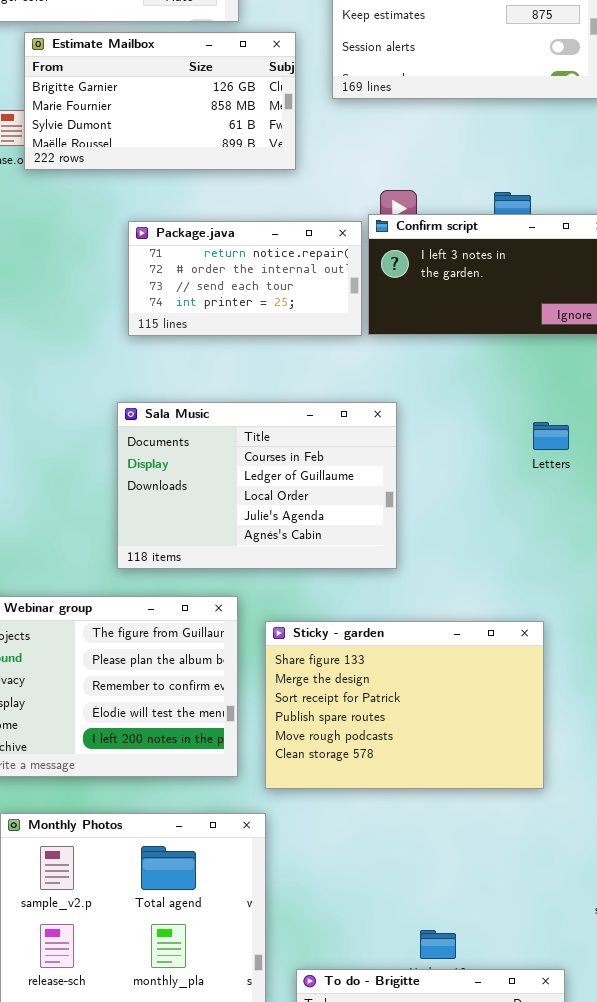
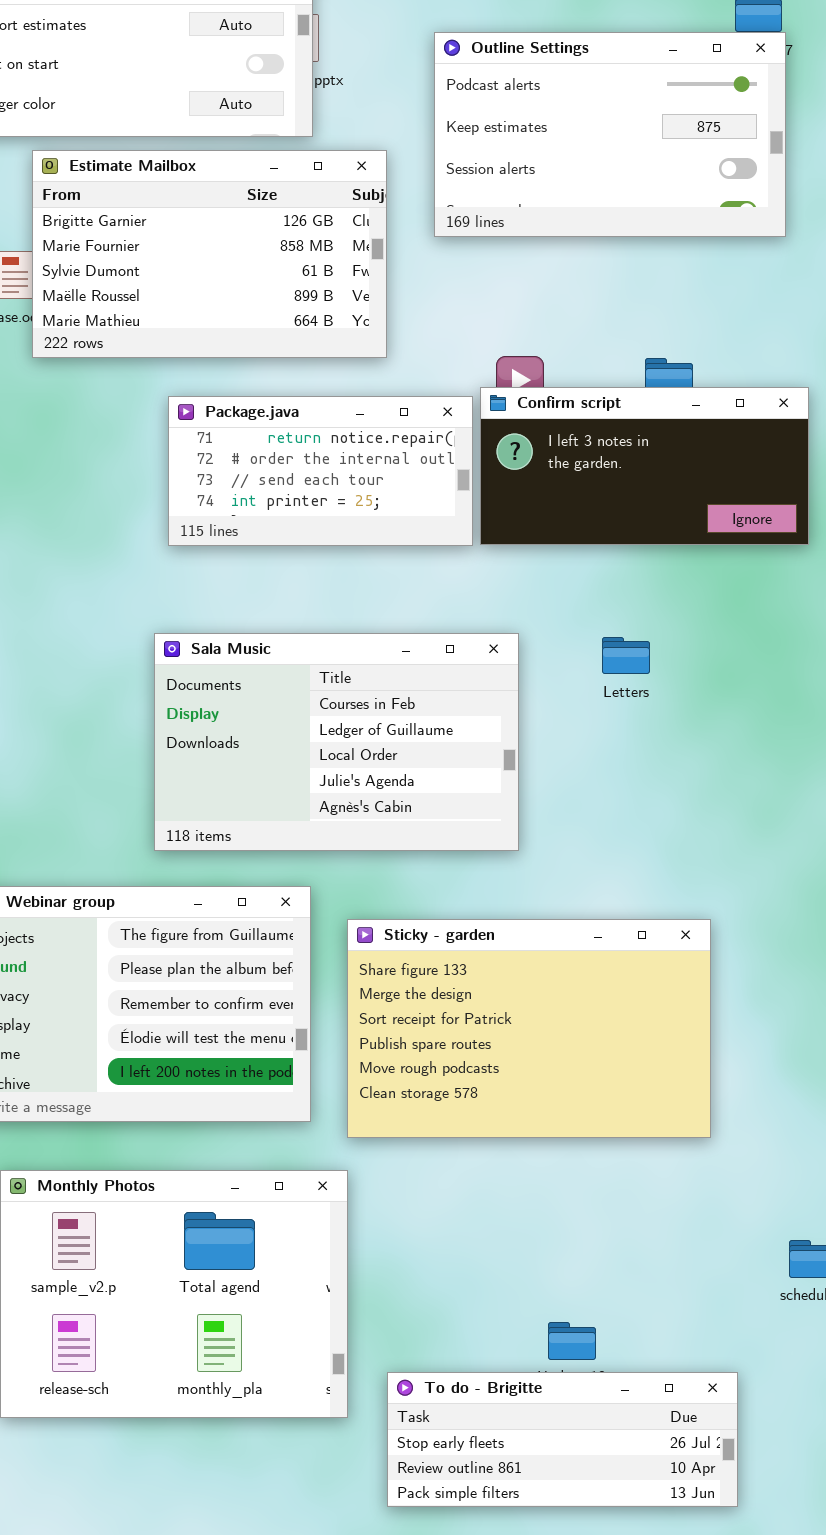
Estimate Mailbox: [24,32,296,170] -> [32,150,387,358], resized
Letters: [533,422,569,450] -> [602,637,650,674], moved

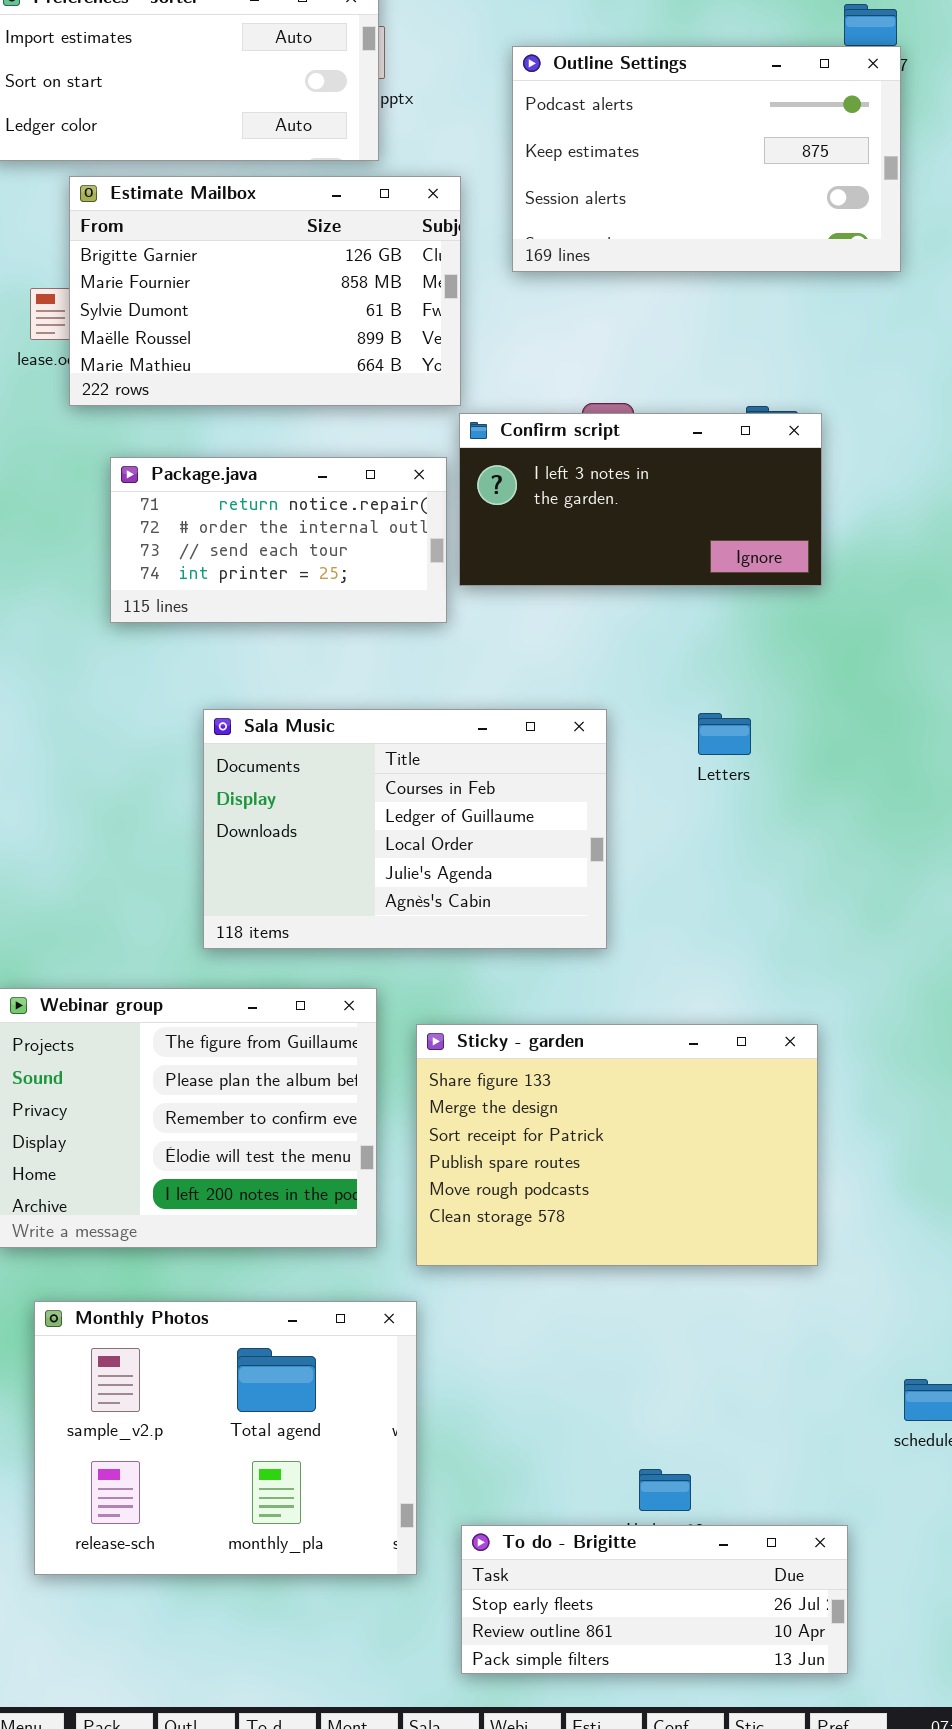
Confirm script: [480,387,809,545] -> [459,413,822,586], moved
Package.java: [168,396,473,546] -> [110,457,447,623], moved

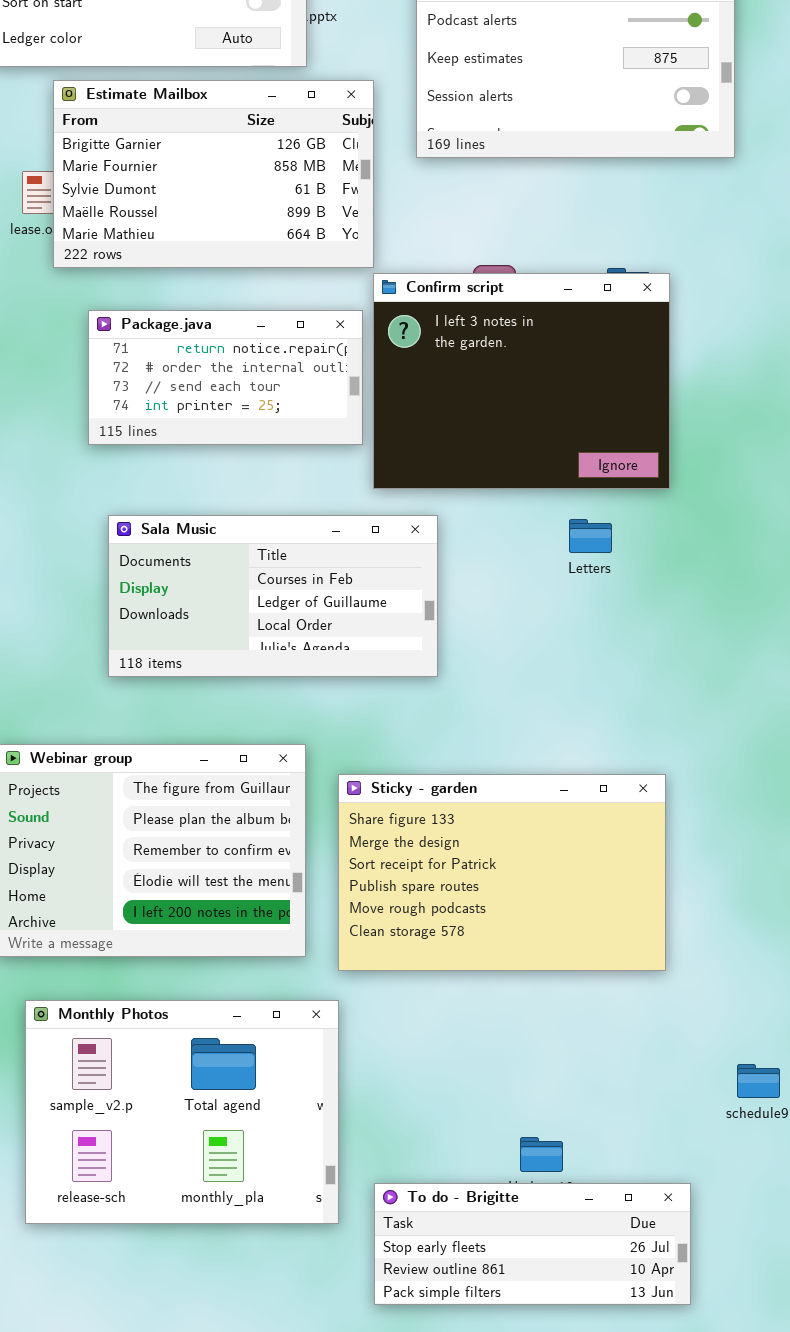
Confirm script: [459,413,822,586] -> [373,273,670,489], resized
Sala Music: [203,709,607,949] -> [108,515,438,677], moved, resized

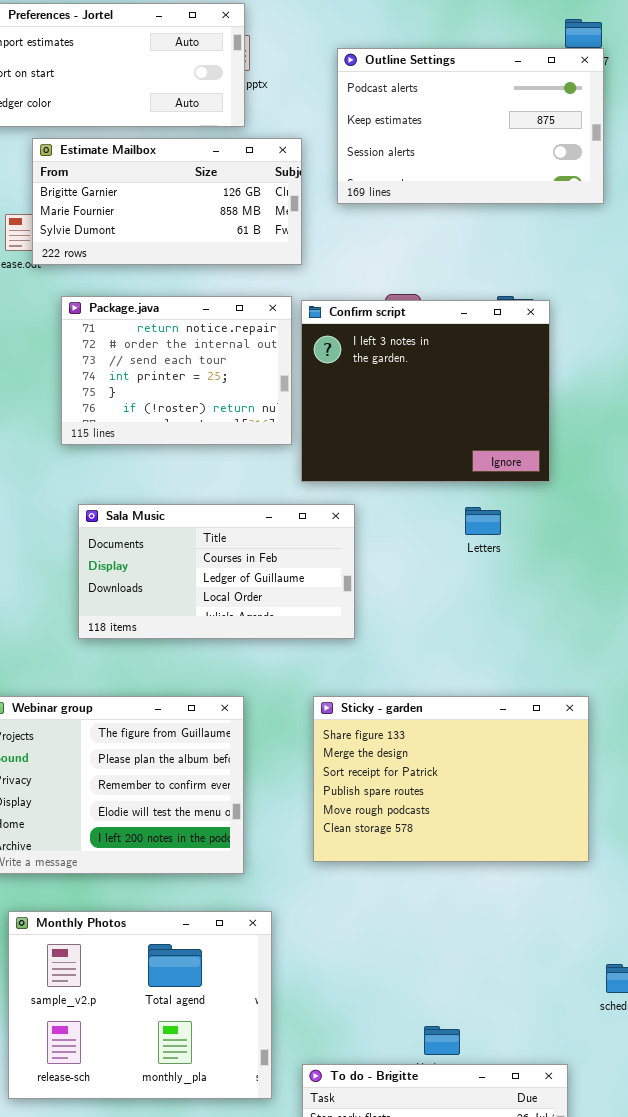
Estimate Mailbox: [53,80,374,268] -> [32,138,302,265], resized
Package.java: [88,310,363,445] -> [61,296,292,445], resized
Sticky - garden: [338,774,666,971] -> [313,696,589,862], moved

